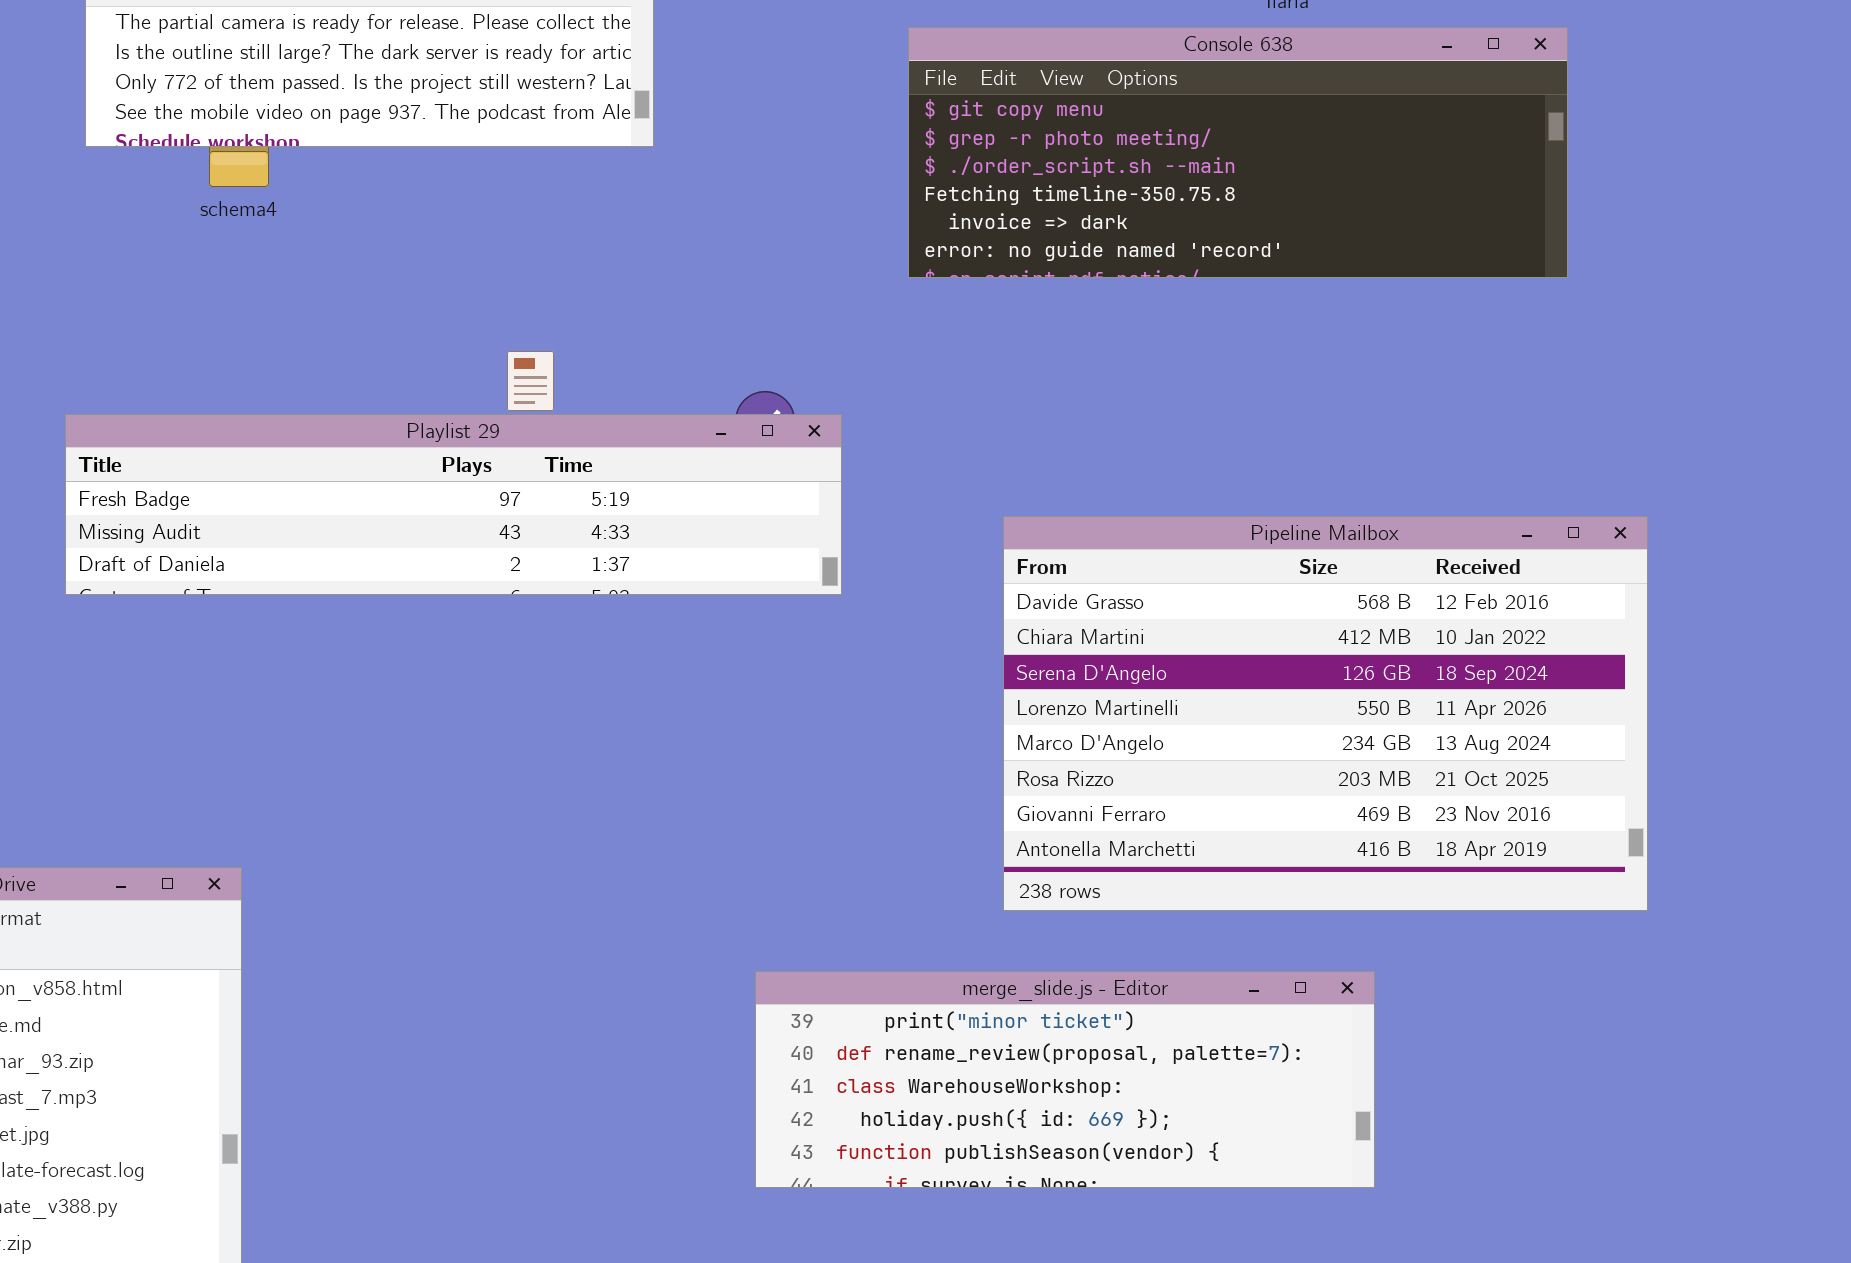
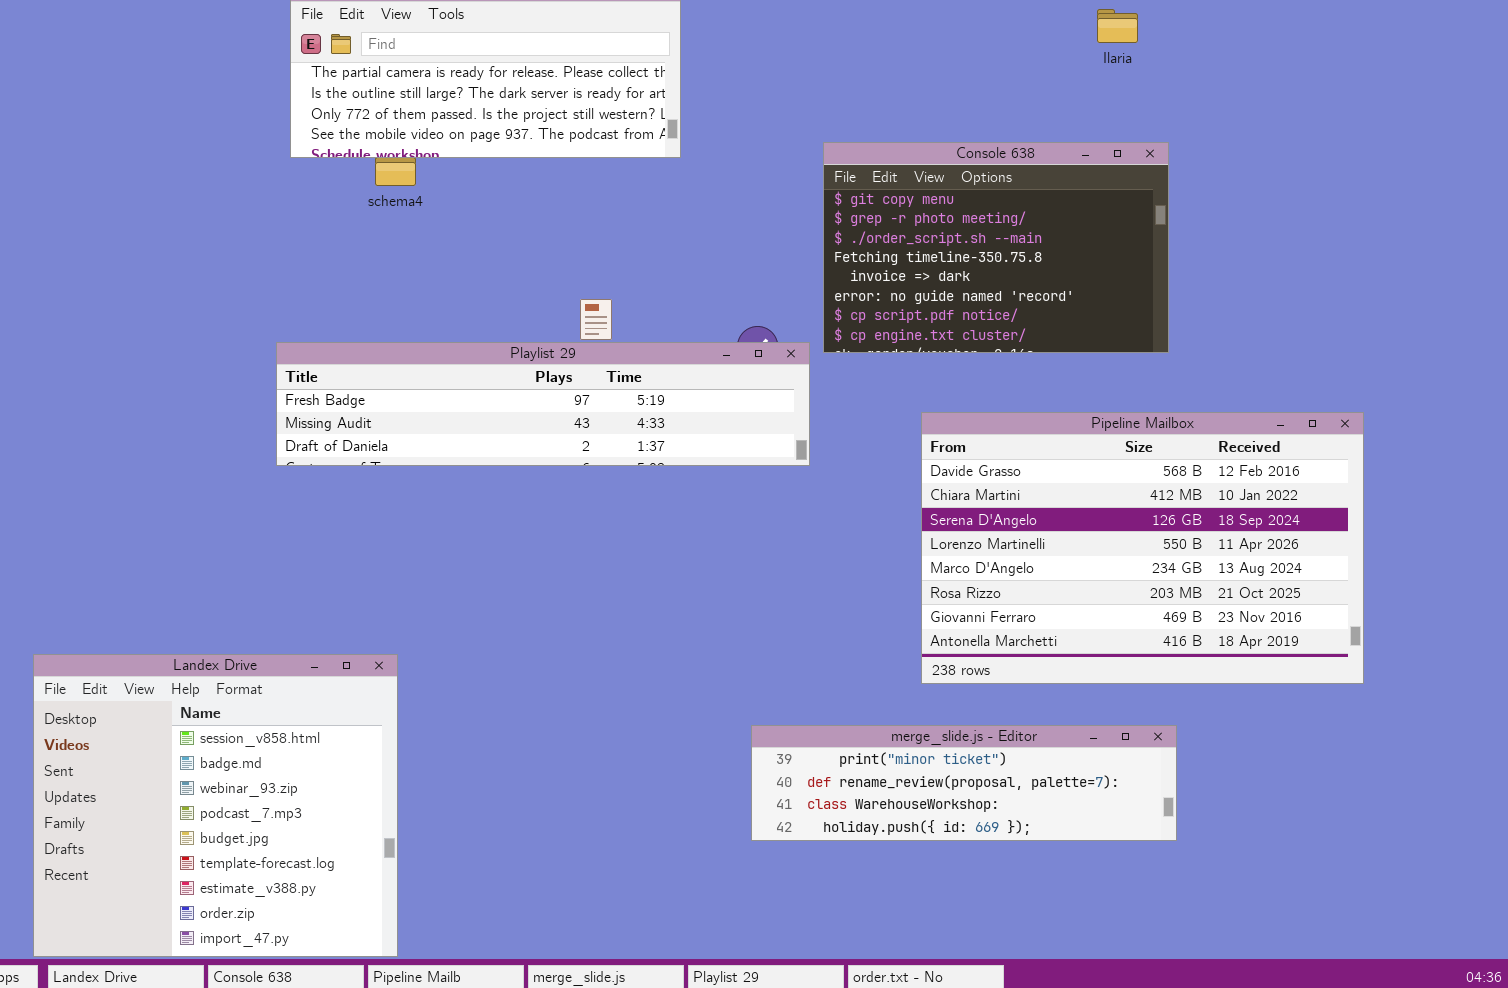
Console 638: [908,27,1568,278] -> [823,142,1169,353], moved, resized
merge_slide.js - Editor: [755,971,1375,1188] -> [751,725,1177,841], resized

